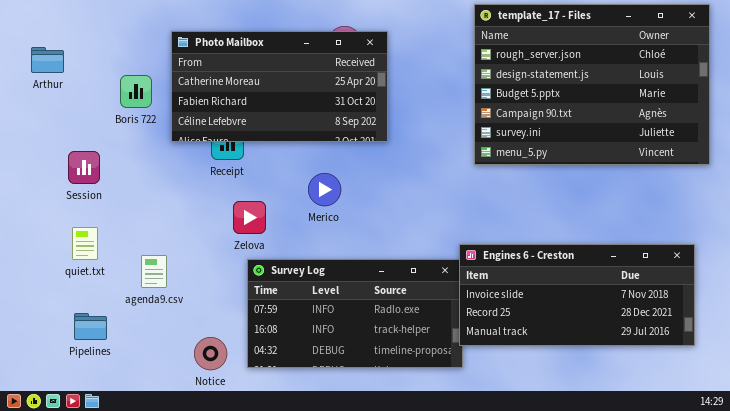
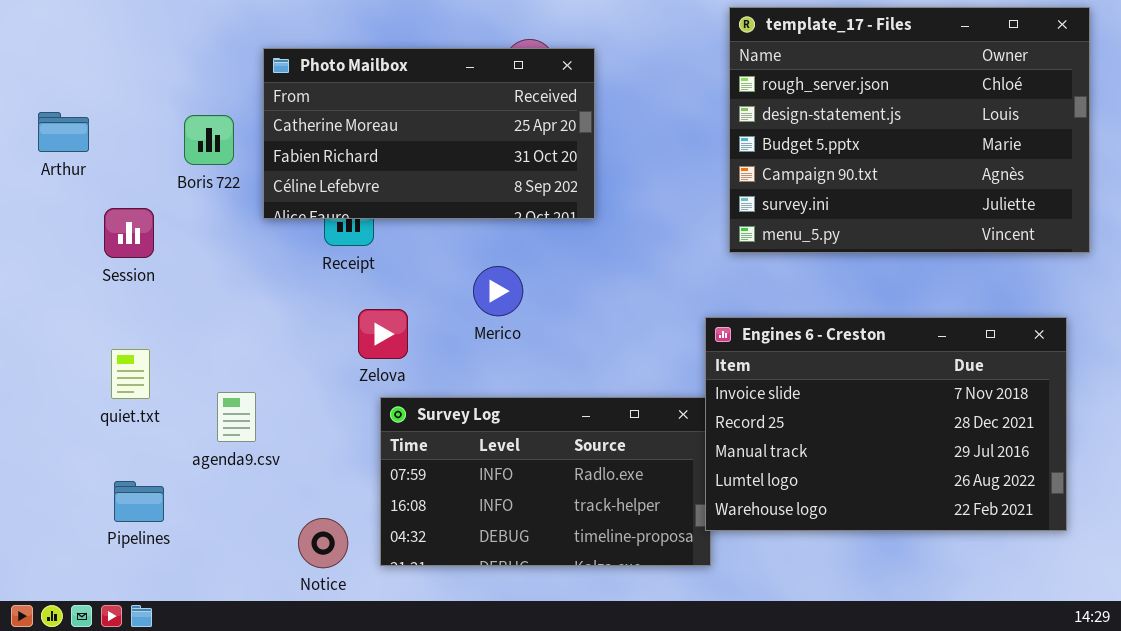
Arthur: [31,47,64,73] -> [38,112,89,152], moved
Session: [68,151,100,184] -> [104,208,154,258], moved
Engines 6 - Creston: [459,244,695,346] -> [705,317,1067,531], resized

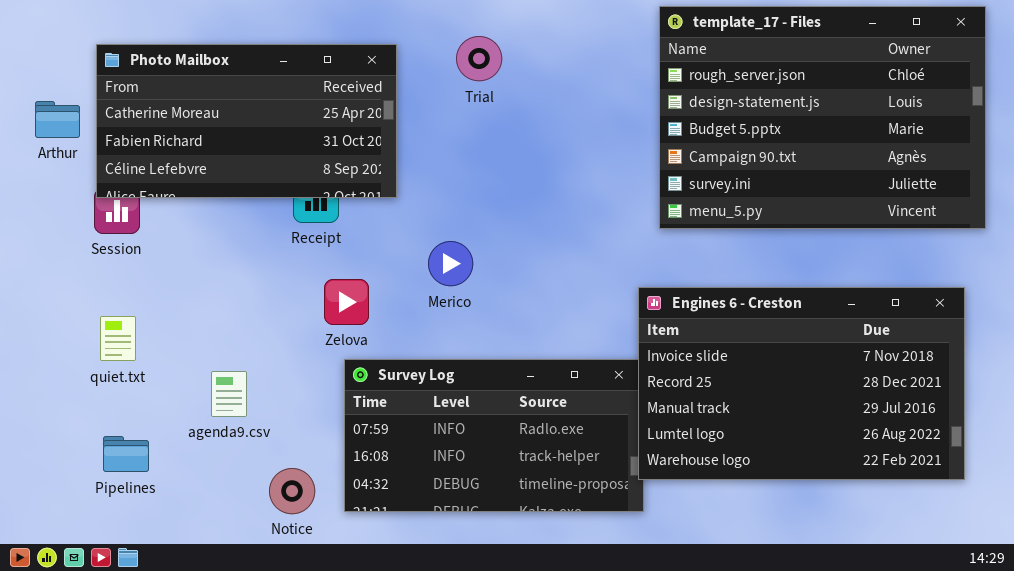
Photo Mailbox: [263,48,595,219] -> [96,44,397,198], moved
agenda9.csv: [217,392,256,442] -> [211,371,247,417], moved

